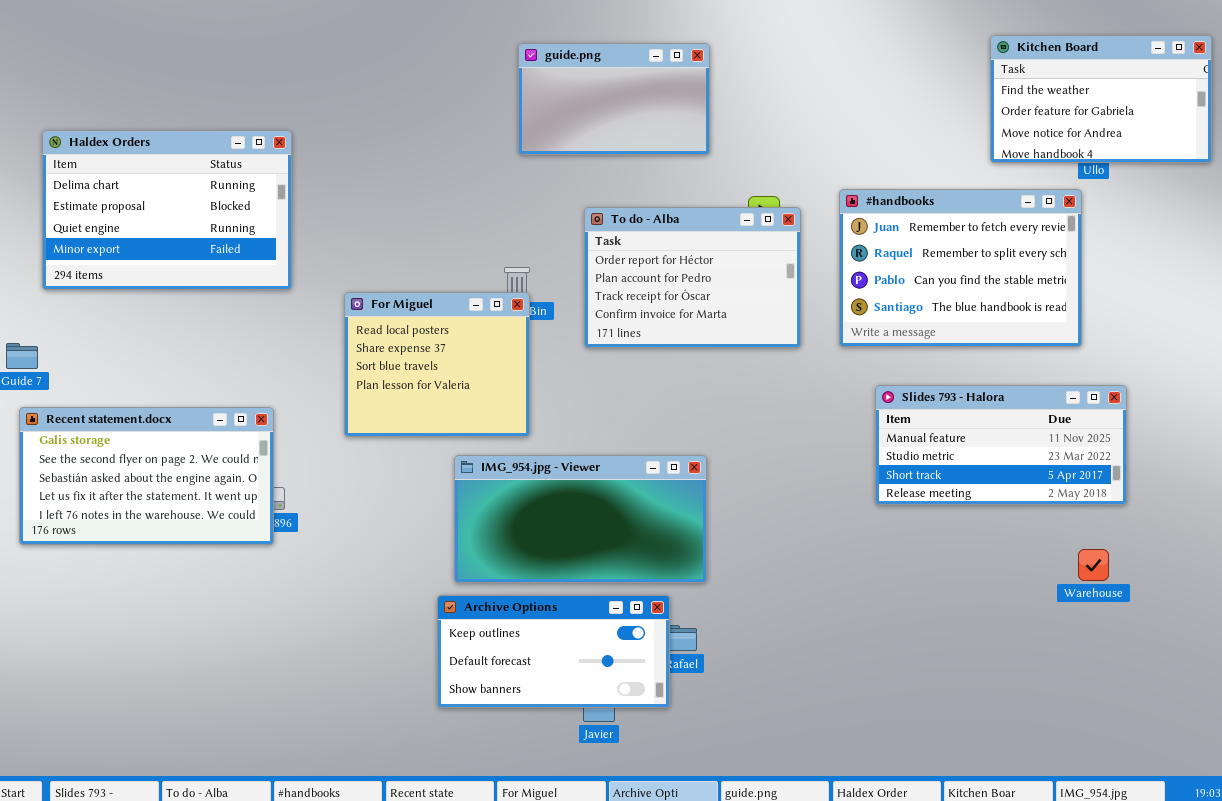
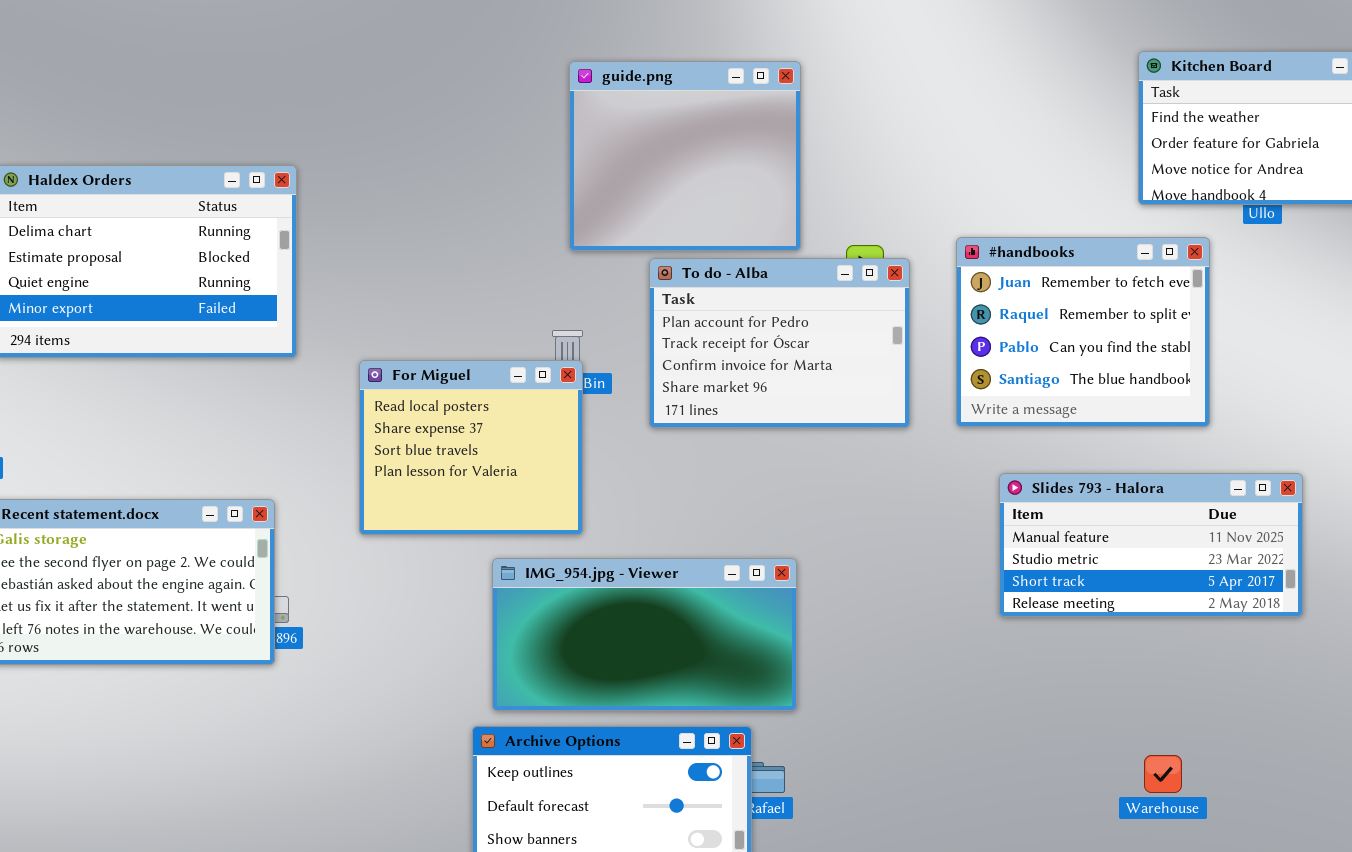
guide.png: [518,43,710,155] -> [569,61,801,251], resized
#handbooks: [839,189,1082,347] -> [956,237,1210,427], resized
To do - Alba: [584,207,801,348] -> [649,258,910,428], scrolled down 1 row
Warehouse: [1078,549,1109,581] -> [1144,755,1182,793], moved

